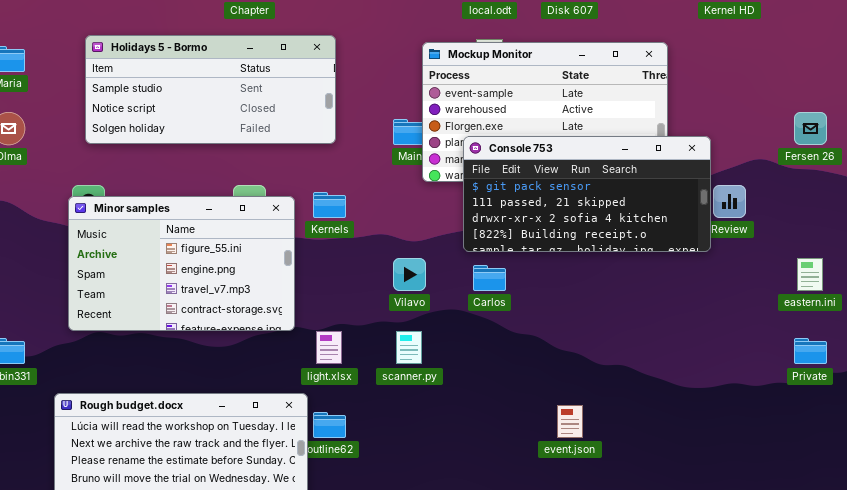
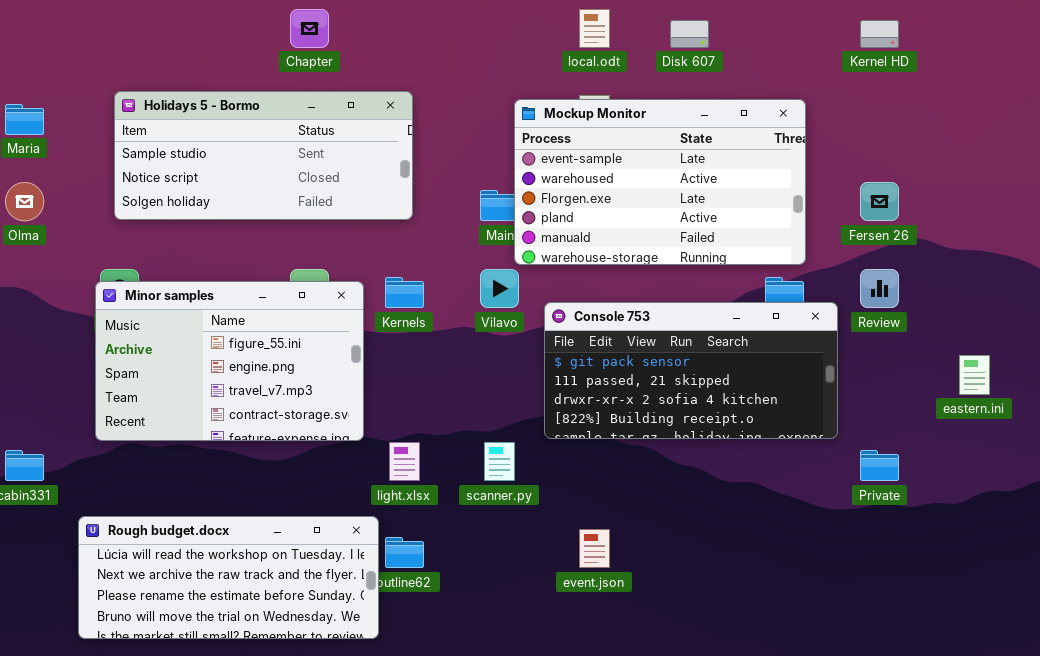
Fersen 26: [794,112,827,145] -> [860,182,899,221], moved
Console 753: [463,136,711,252] -> [544,302,838,439], moved
Vilavo: [393,258,426,291] -> [480,269,519,308], moved
Private: [794,338,827,364] -> [860,450,899,481], moved
event.json: [557,405,583,438] -> [579,529,610,568], moved

